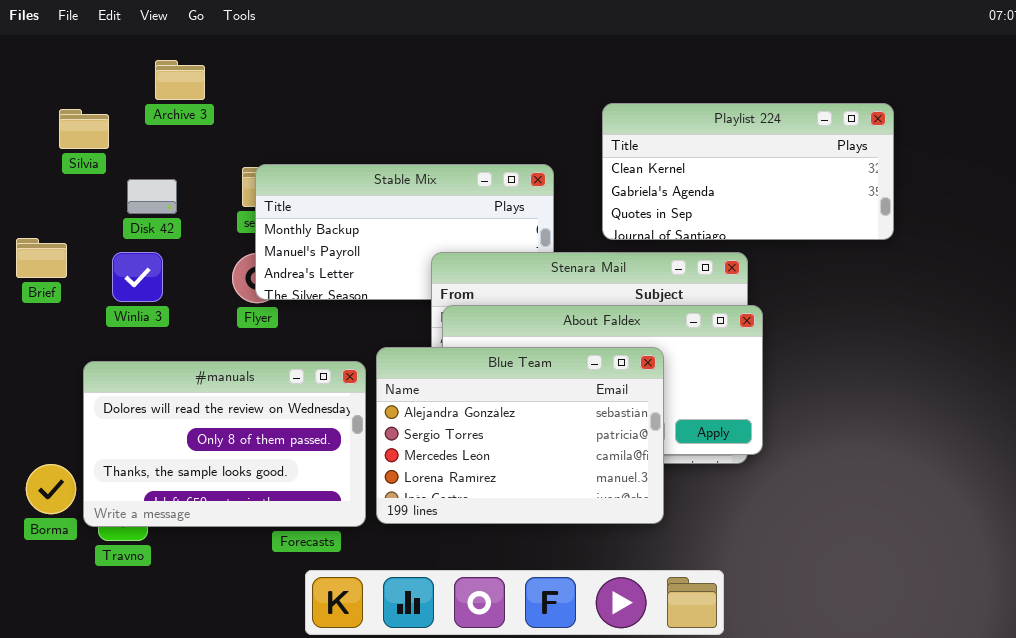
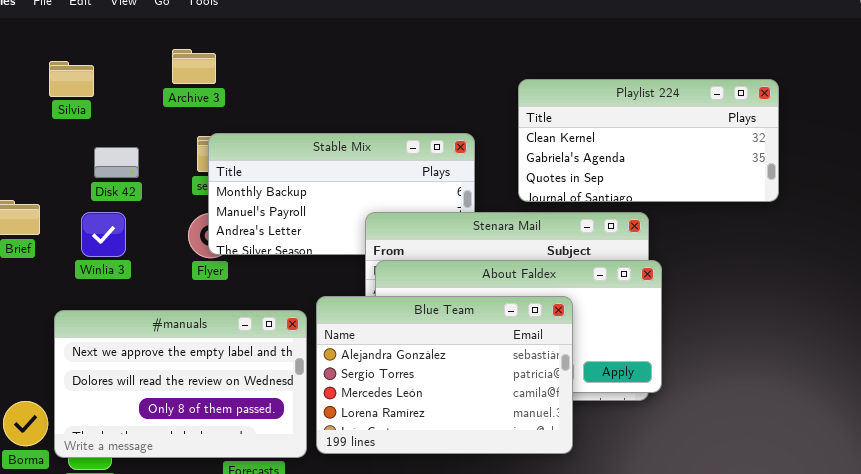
Archive 3: [155,60,205,100] -> [172,49,216,84], moved
Silvia: [59,109,109,149] -> [49,61,94,97], moved
#manuals: [83,361,366,527] -> [54,310,307,458], scrolled up 1 row

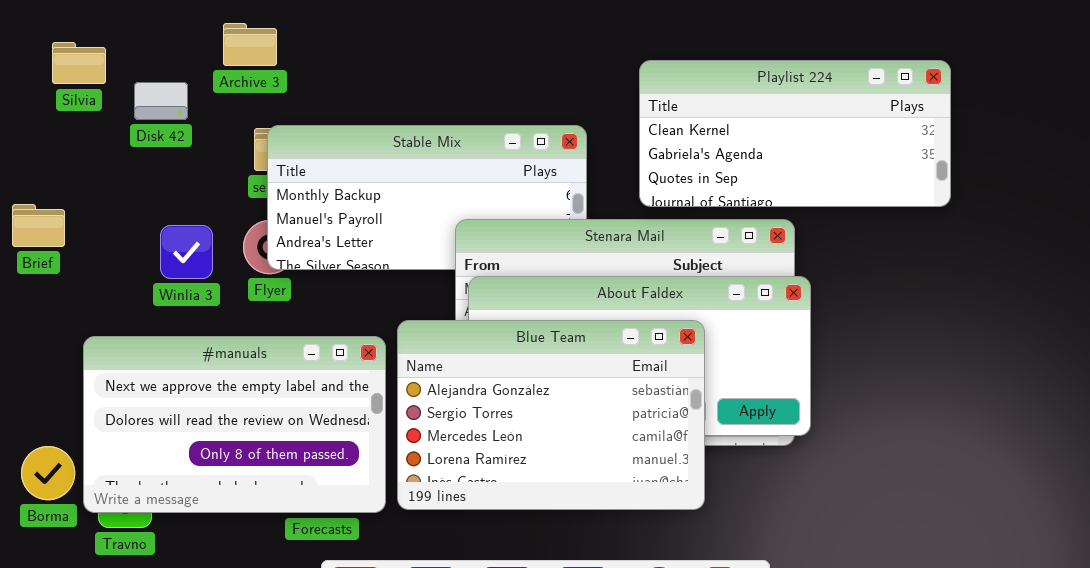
Silvia: [49,61,94,97] -> [52,42,106,84], moved
Disk 42: [94,147,139,178] -> [134,82,188,120], moved
Winlia 3: [81,212,126,257] -> [160,225,213,279], moved

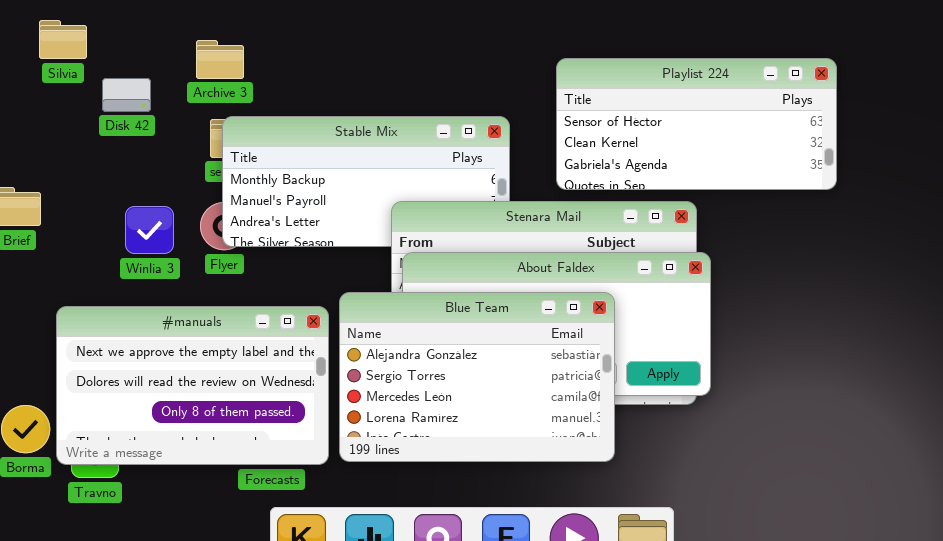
Archive 3: [223,23,277,66] -> [196,40,244,79], moved
Silvia: [52,42,106,84] -> [39,20,87,59], moved
Playlist 224: [639,60,951,207] -> [556,58,837,190], scrolled up 1 row

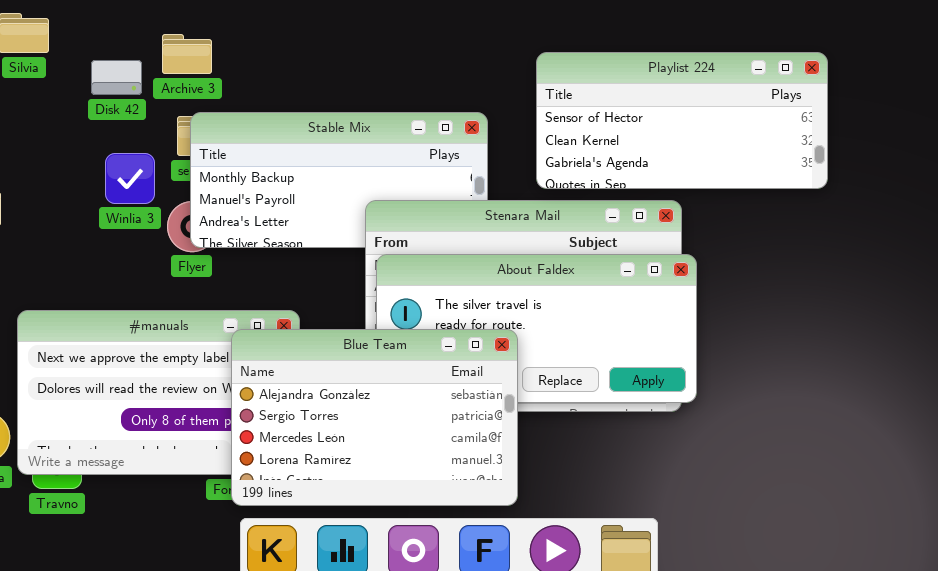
Disk 42: [102,78,151,112] -> [91,60,142,95], moved
Winlia 3: [125,206,174,254] -> [105,153,155,204], moved
Blue Team: [339,292,615,462] -> [231,329,518,506], moved

